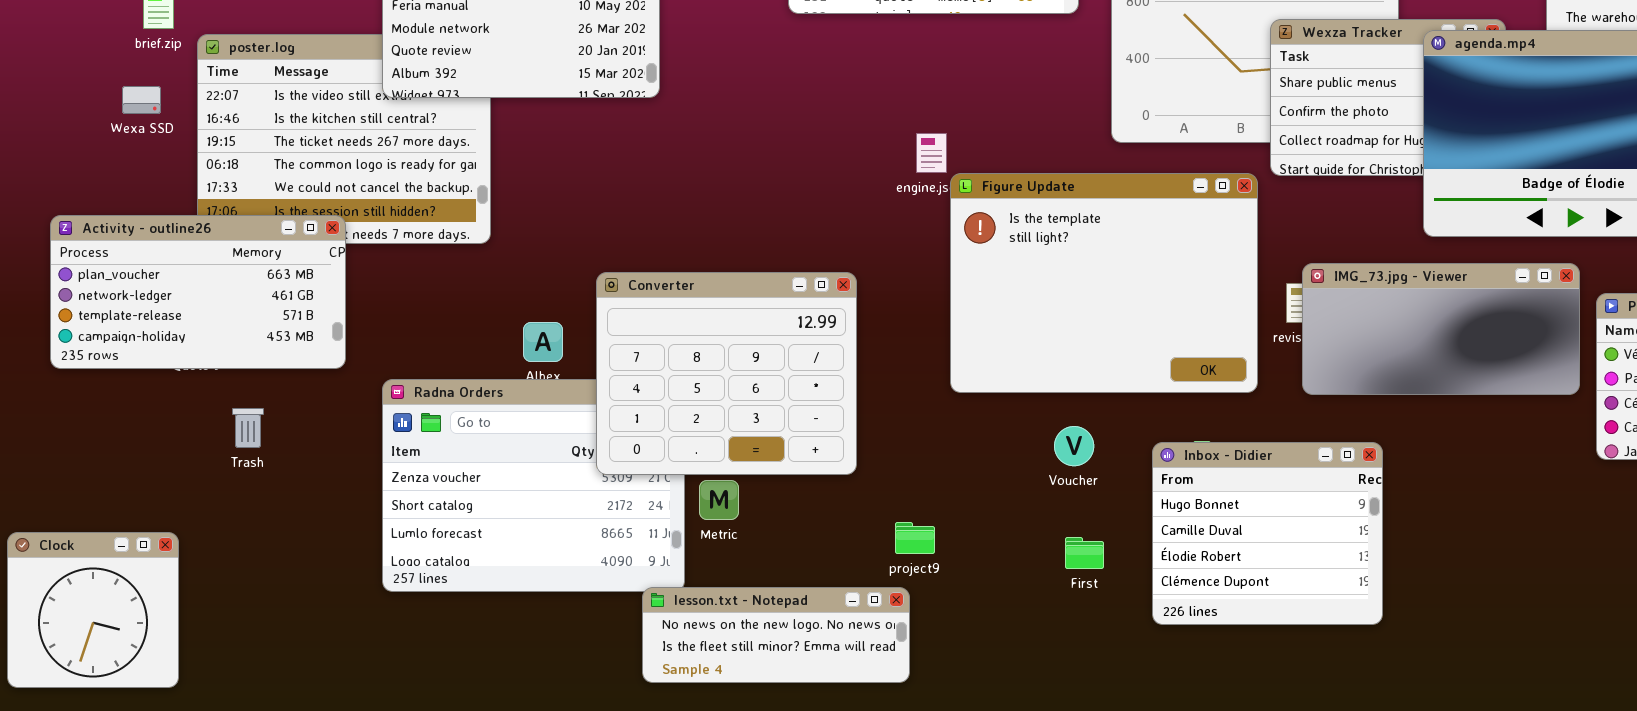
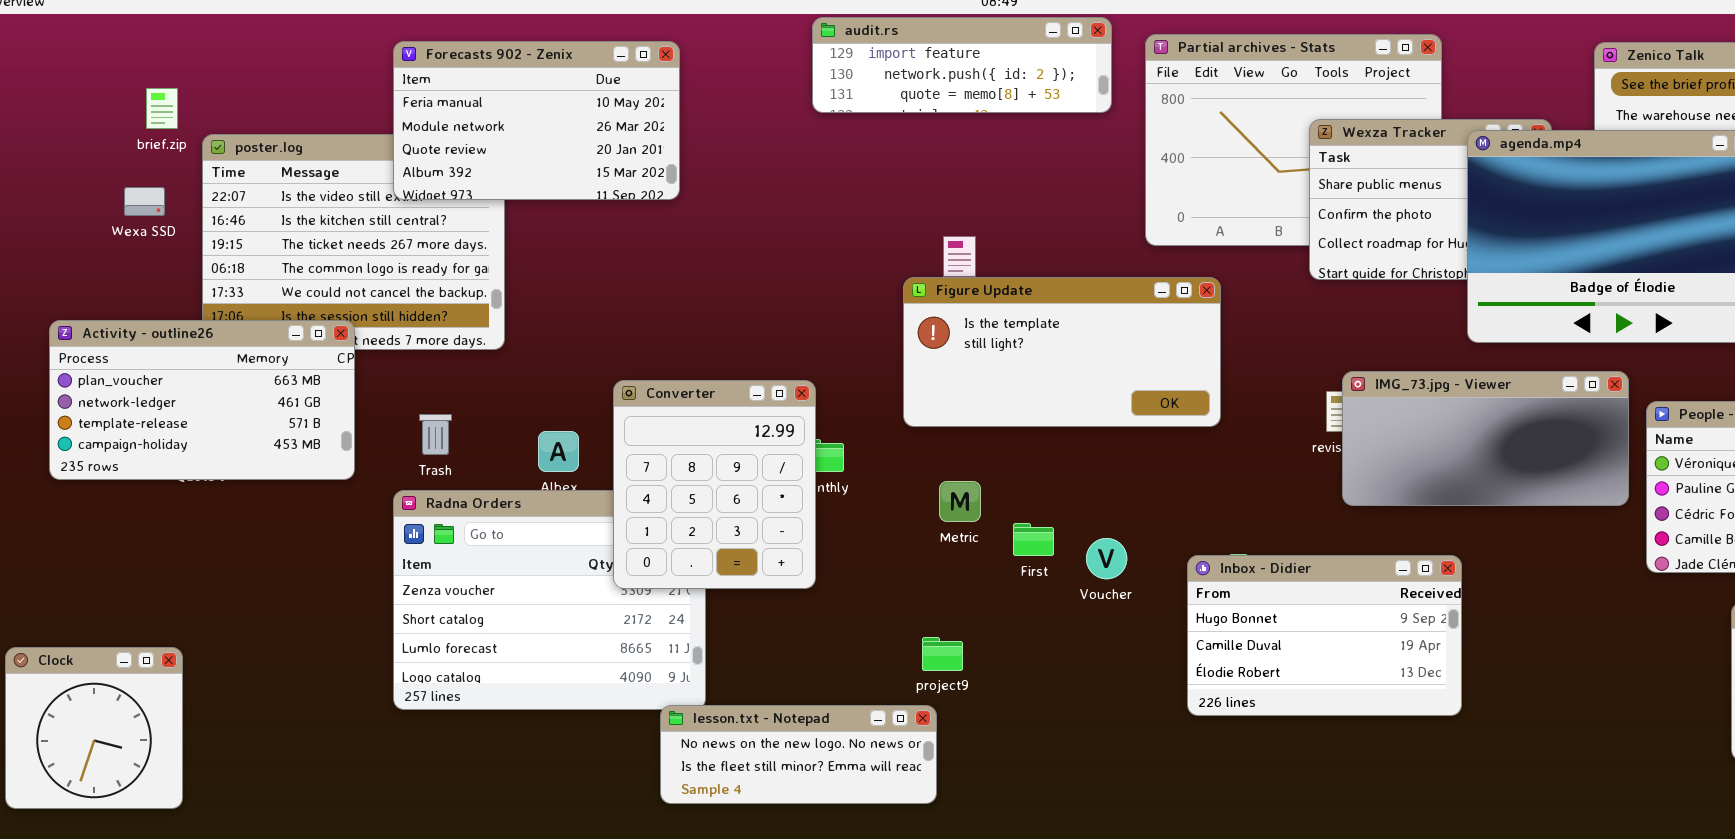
Figure Update: [950,173,1258,393] -> [903,277,1221,427], moved, resized
Converter: [596,272,857,475] -> [613,380,816,589], resized
Trash: [232,408,264,448] -> [419,414,452,455], moved
Inbox - Didier: [1152,442,1383,625] -> [1187,555,1462,716], resized
Metric: [699,480,739,520] -> [939,481,981,522], moved
First: [1065,537,1104,569] -> [1013,523,1054,556], moved

